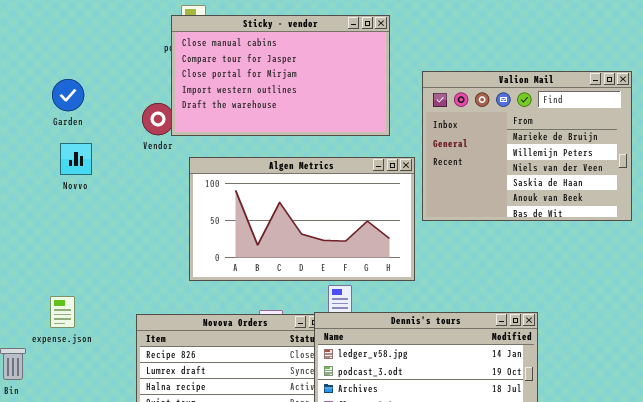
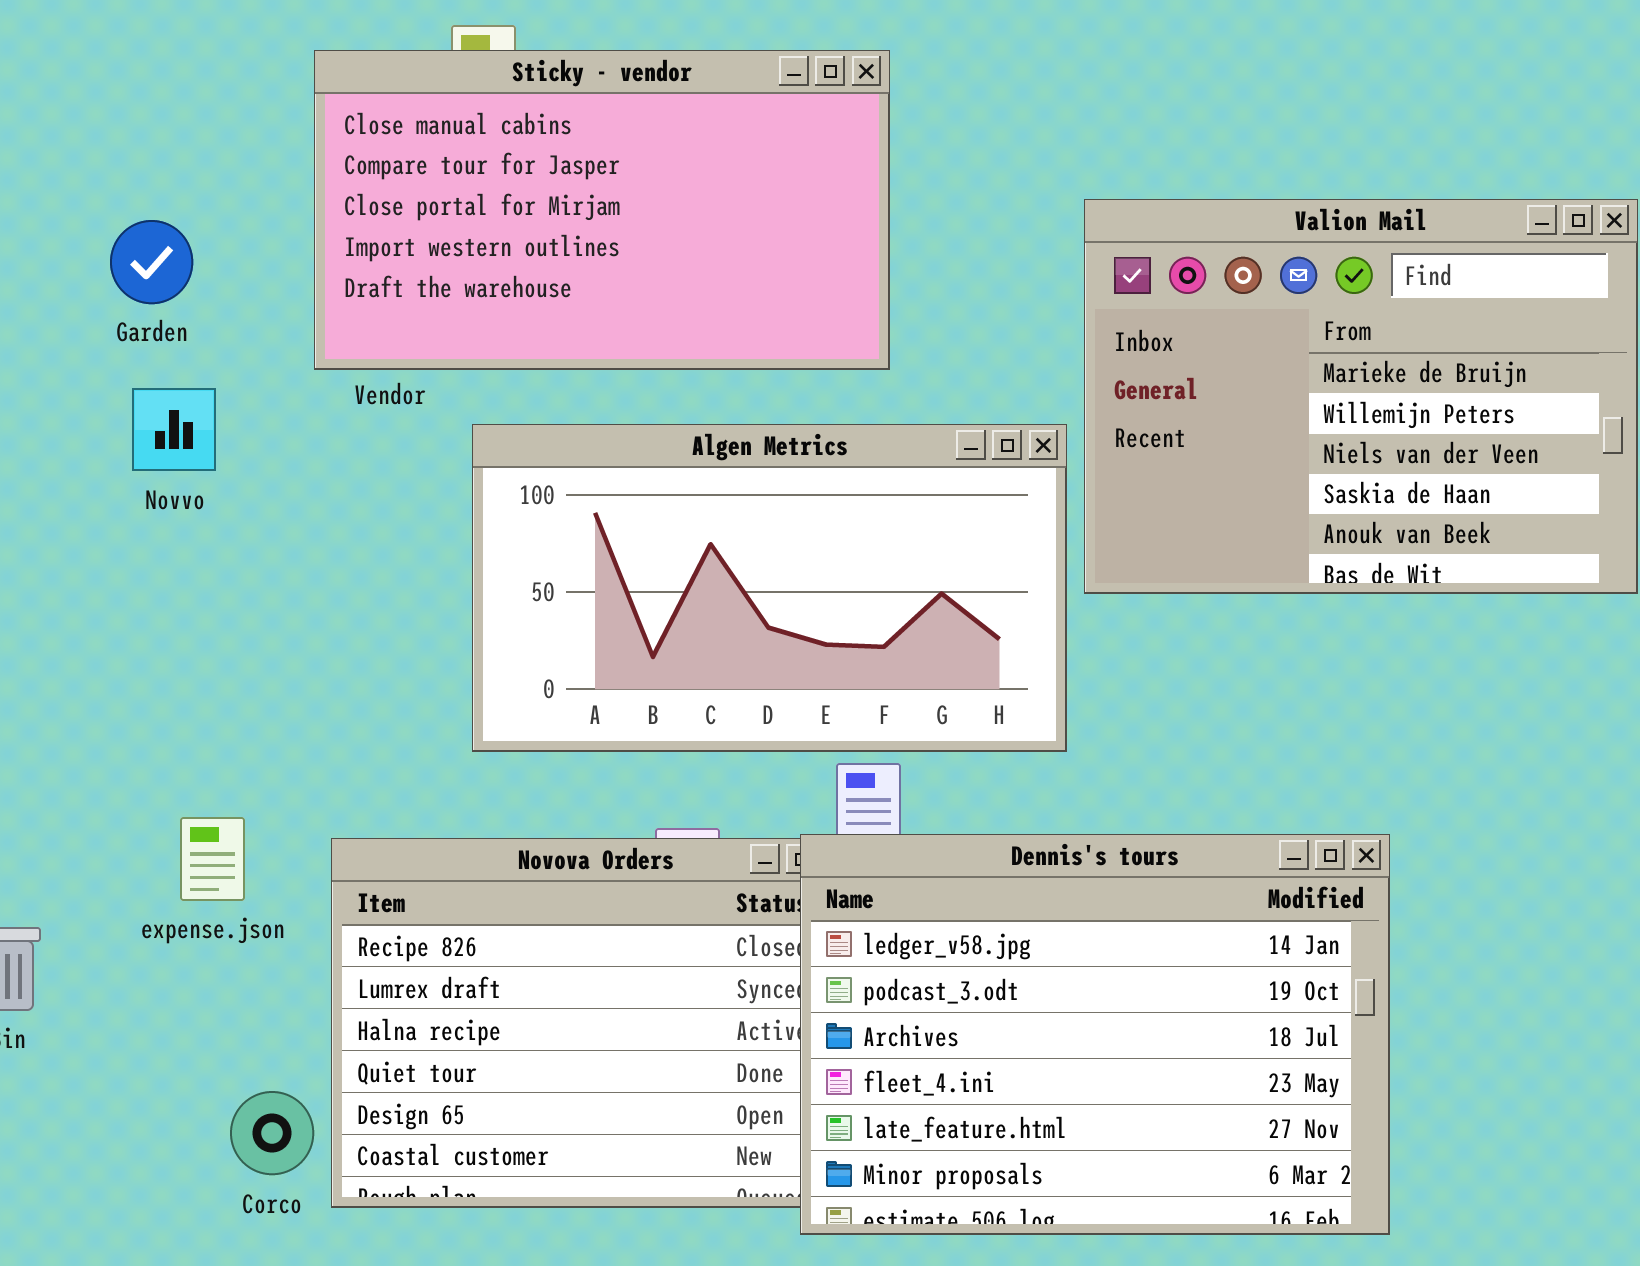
Sticky - vendor: [171,15,390,136] -> [314,50,890,370], moved
expense.json: [50,296,75,328] -> [180,817,245,901], moved

